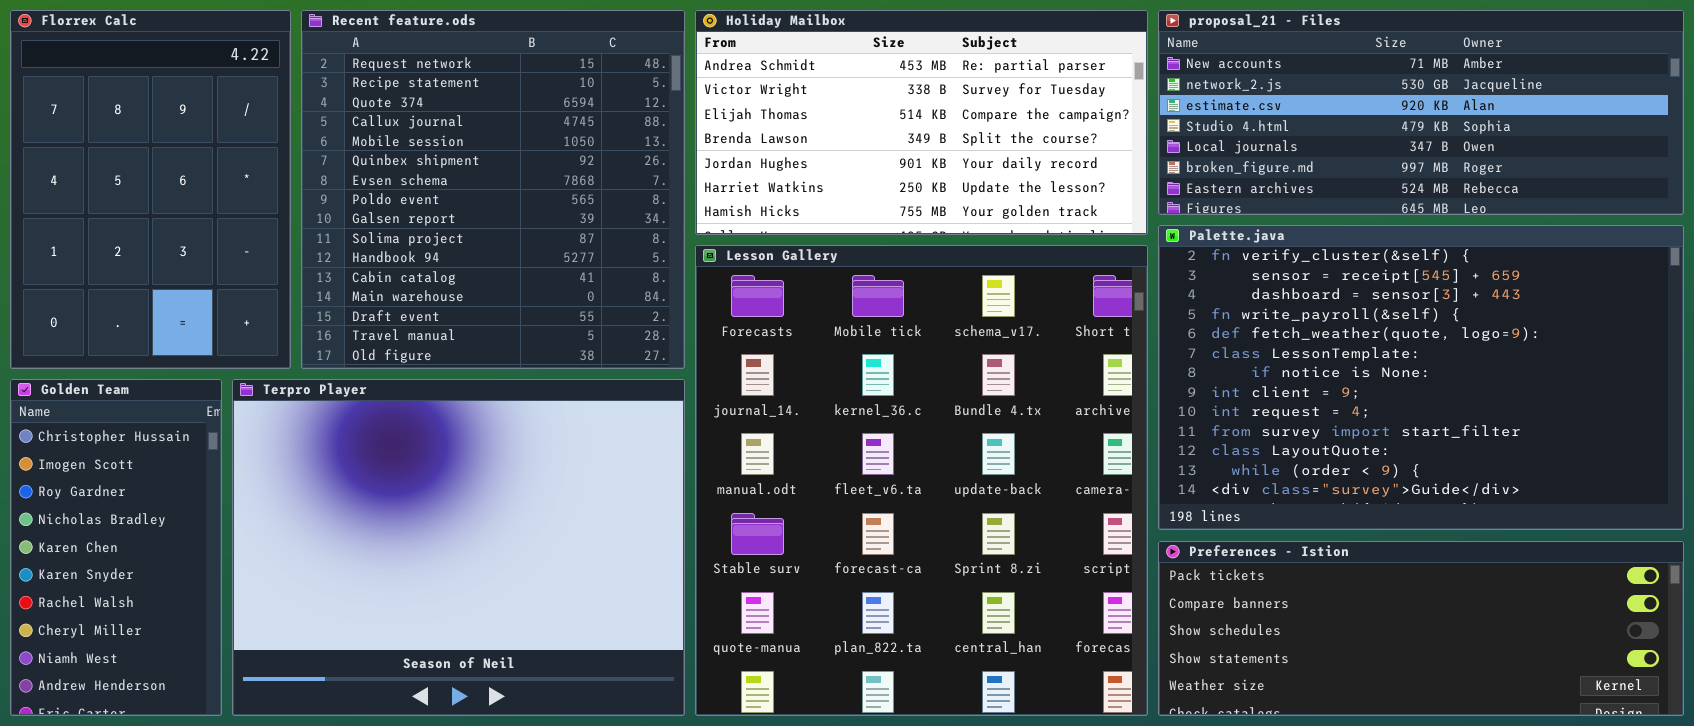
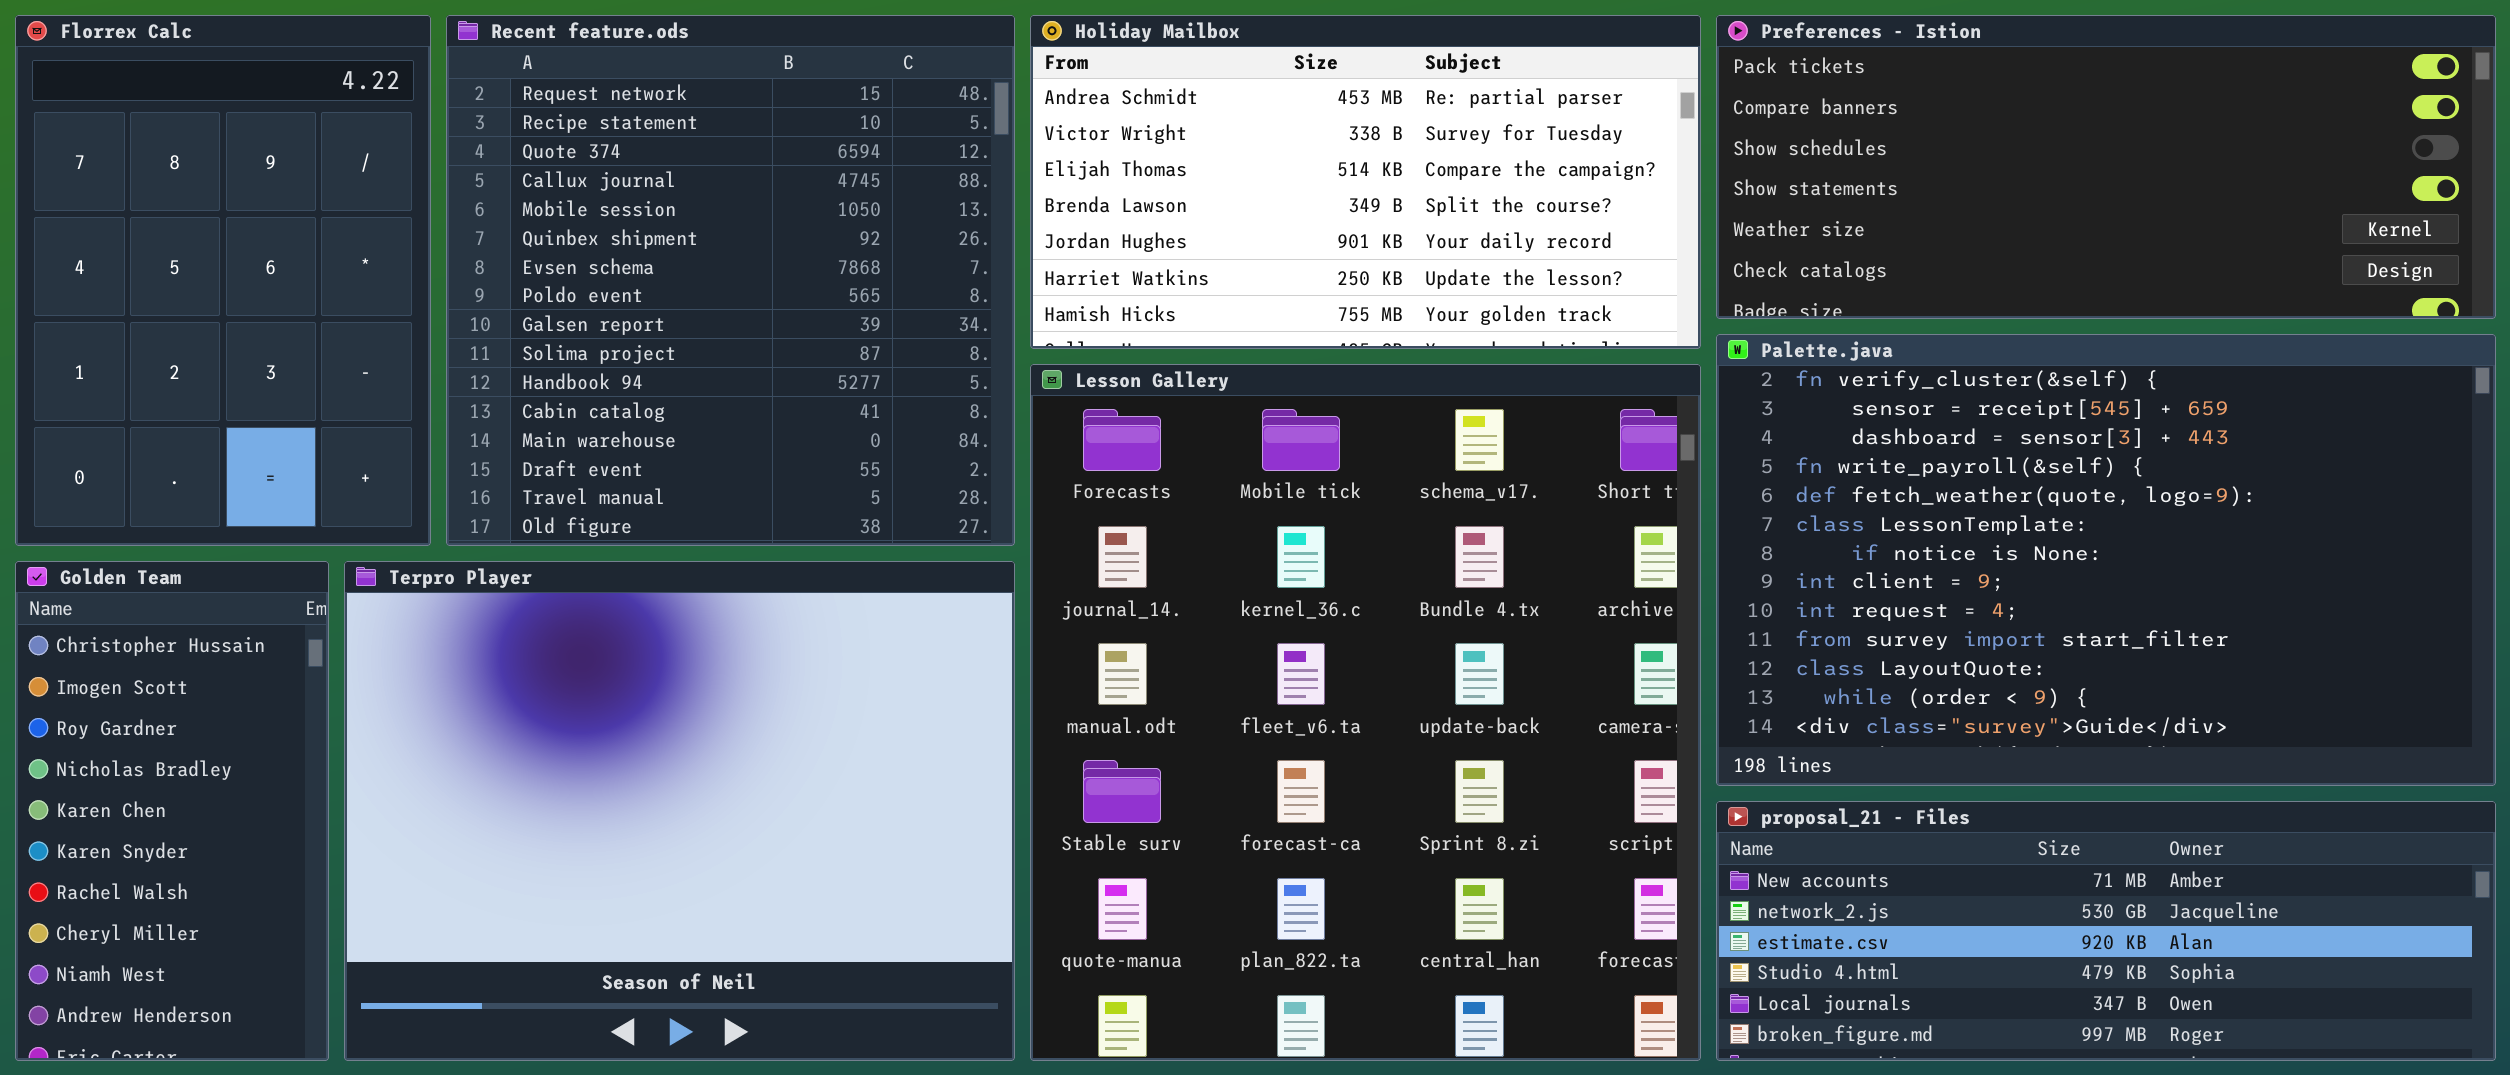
proposal_21 - Files: [1158,10,1684,215] -> [1716,801,2496,1061], moved, resized
Preferences - Istion: [1158,541,1684,716] -> [1716,15,2496,319], moved, resized

